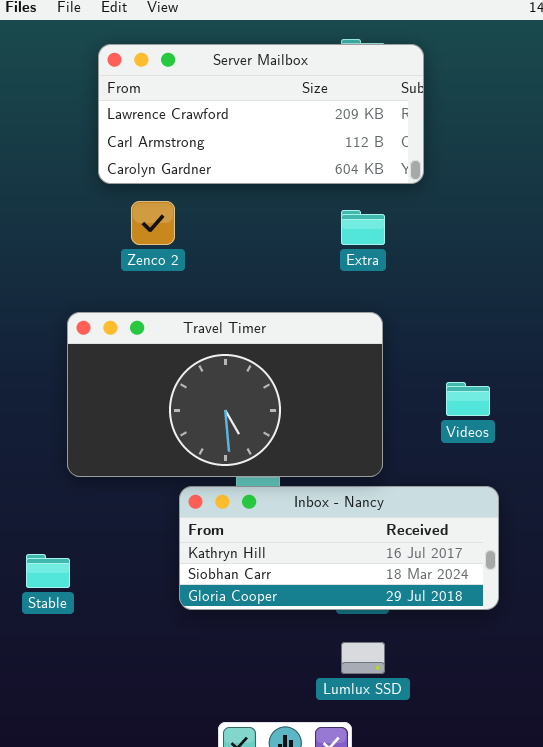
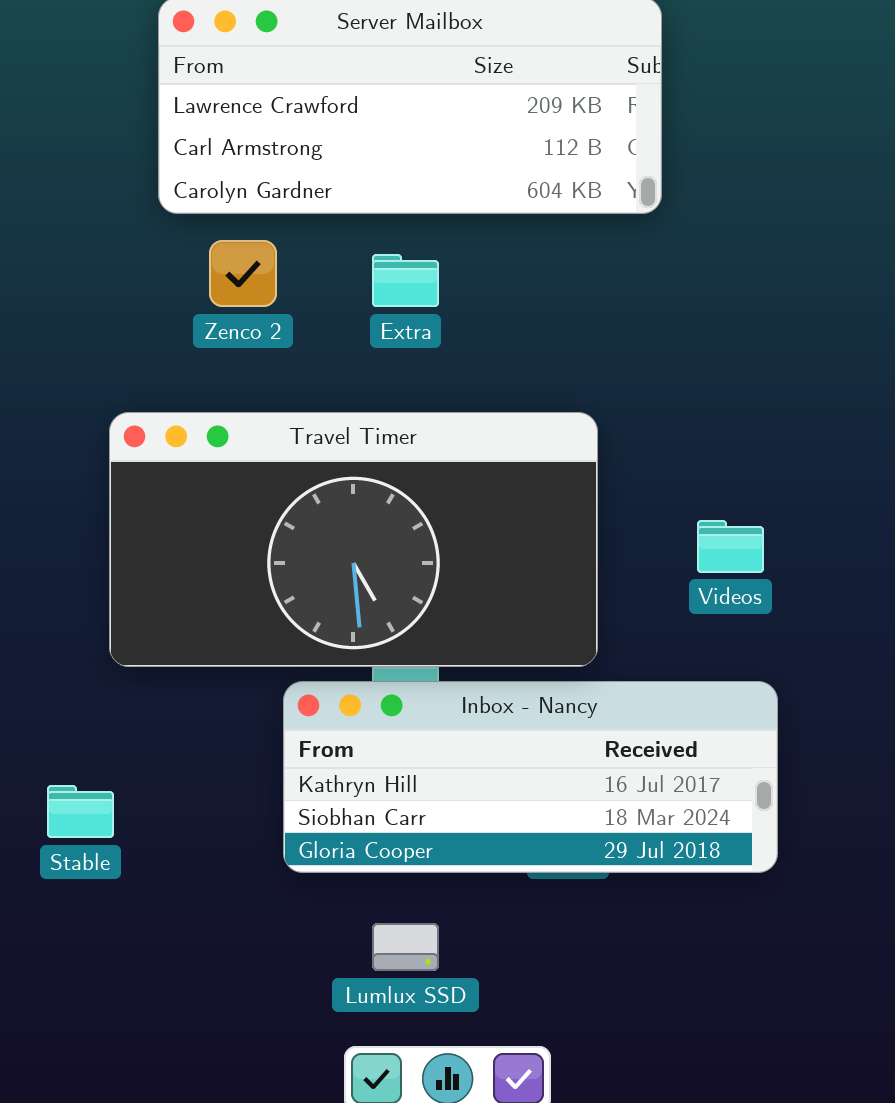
Extra: [341,210,385,245] -> [372,254,439,307], moved
Lumlux SSD: [341,642,385,674] -> [372,923,439,971], moved

